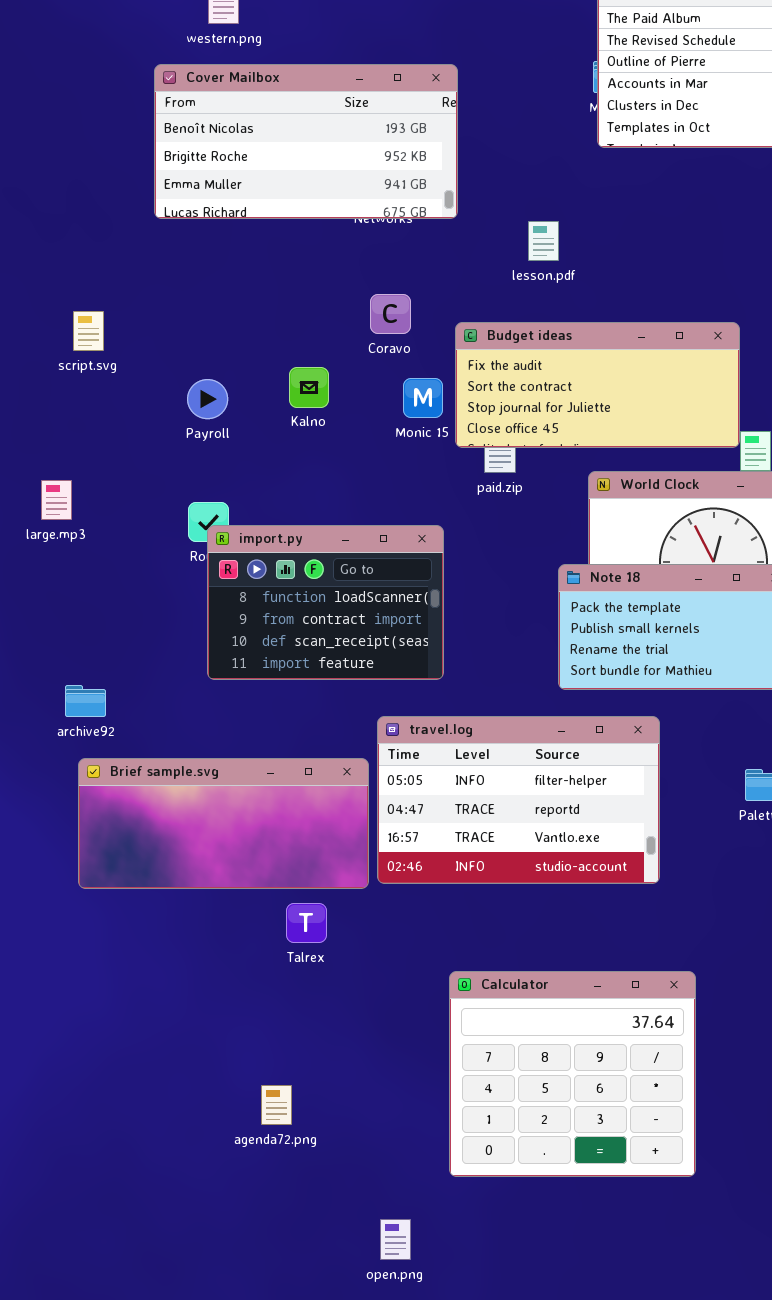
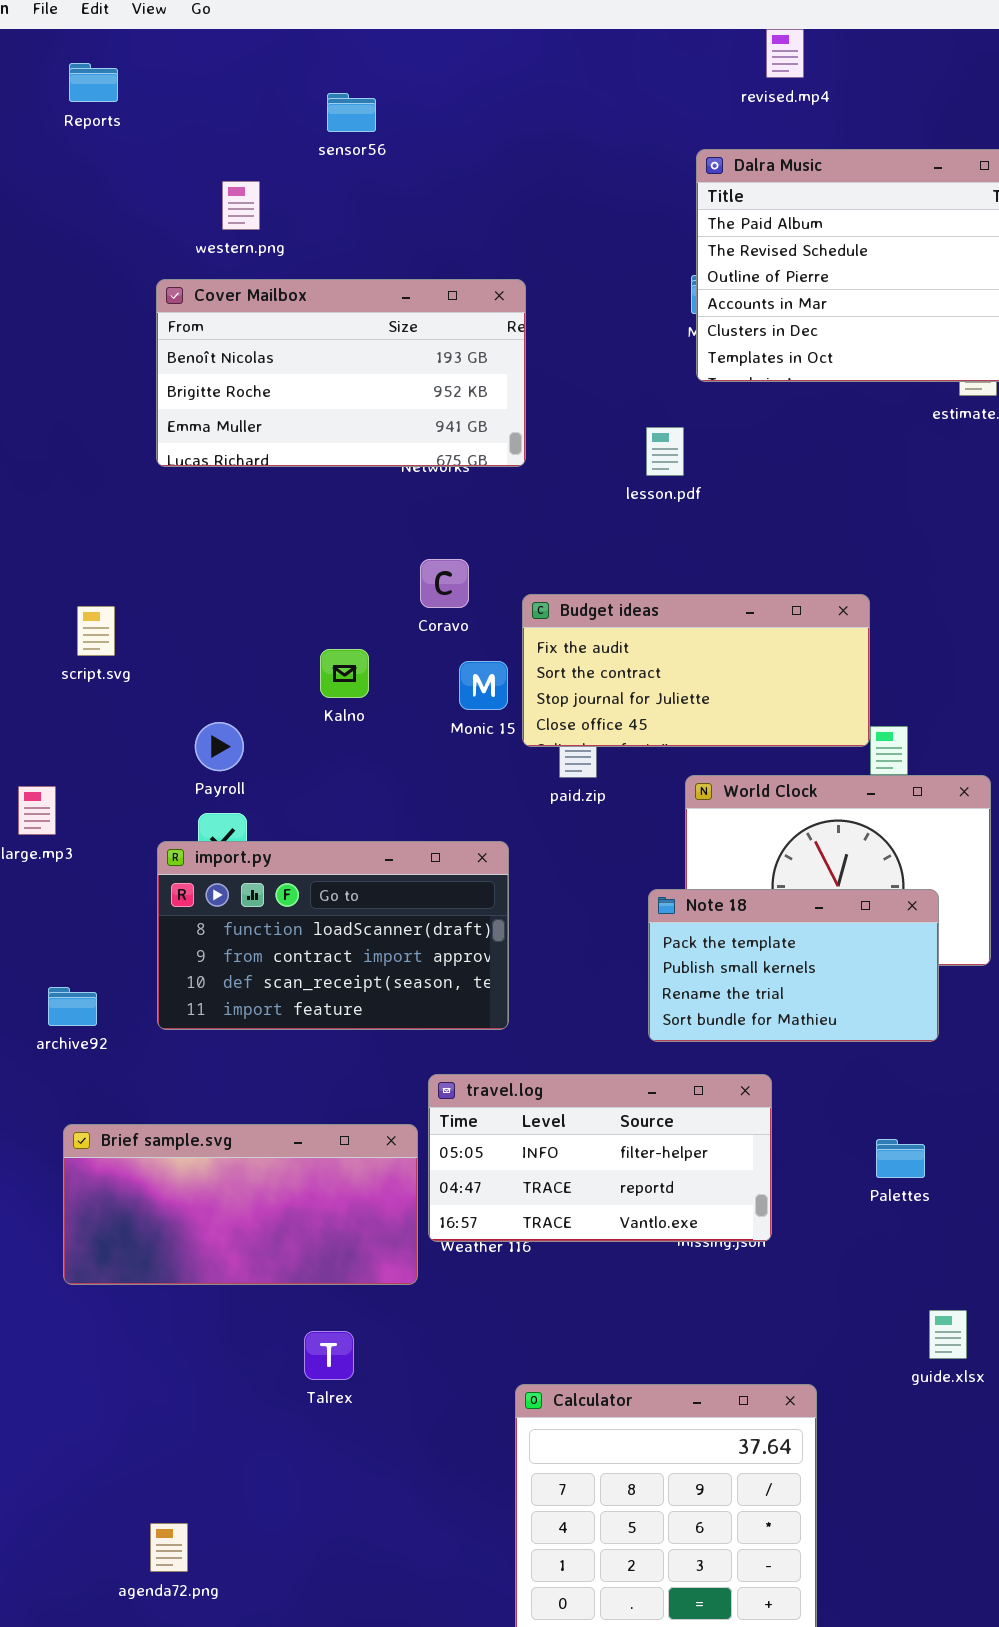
lesson.pdf: [528,221,559,261] -> [646,427,684,476], moved
script.svg: [73,311,104,351] -> [77,606,115,656], moved
Payroll: [187,379,228,419] -> [195,722,244,771], moved
import.py: [207,525,444,680] -> [157,841,509,1030], resized
archive92: [65,685,106,717] -> [48,987,97,1026], moved
travel.log: [377,716,660,884] -> [428,1074,772,1242], resized
Talrex: [286,903,327,943] -> [304,1331,354,1380], moved
agenda72.png: [261,1085,292,1125] -> [150,1523,188,1572], moved

